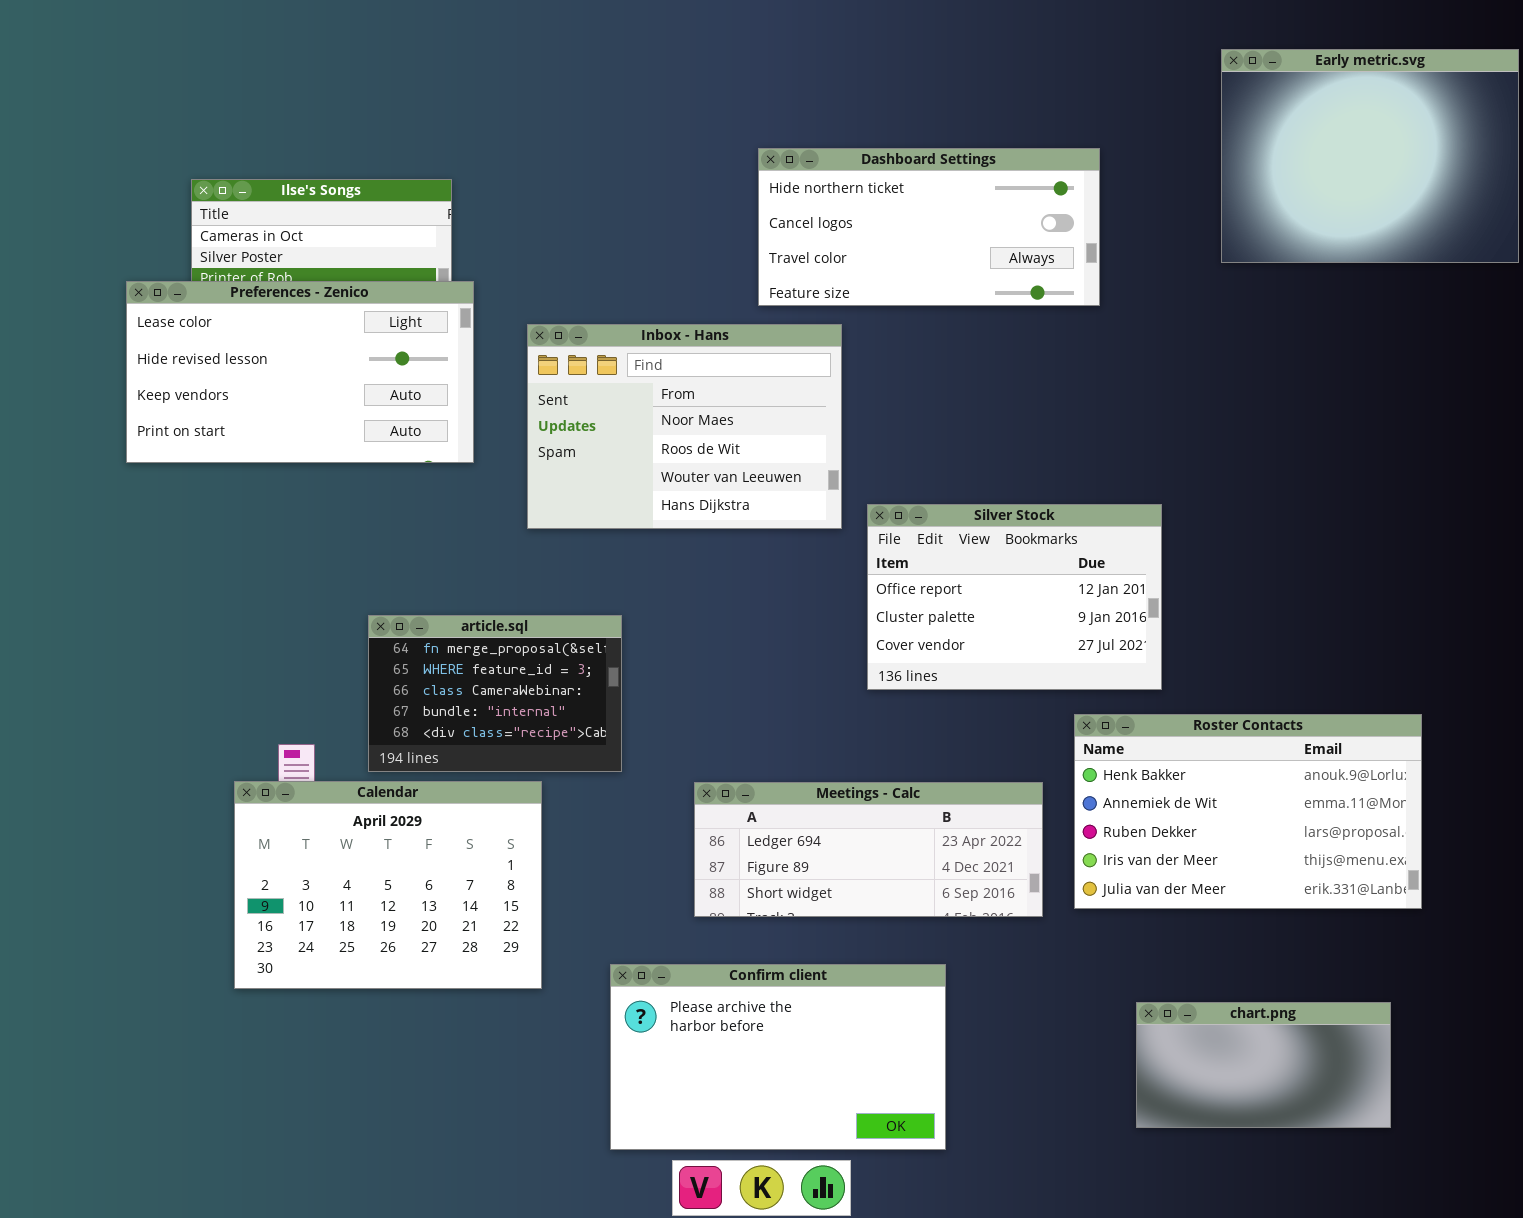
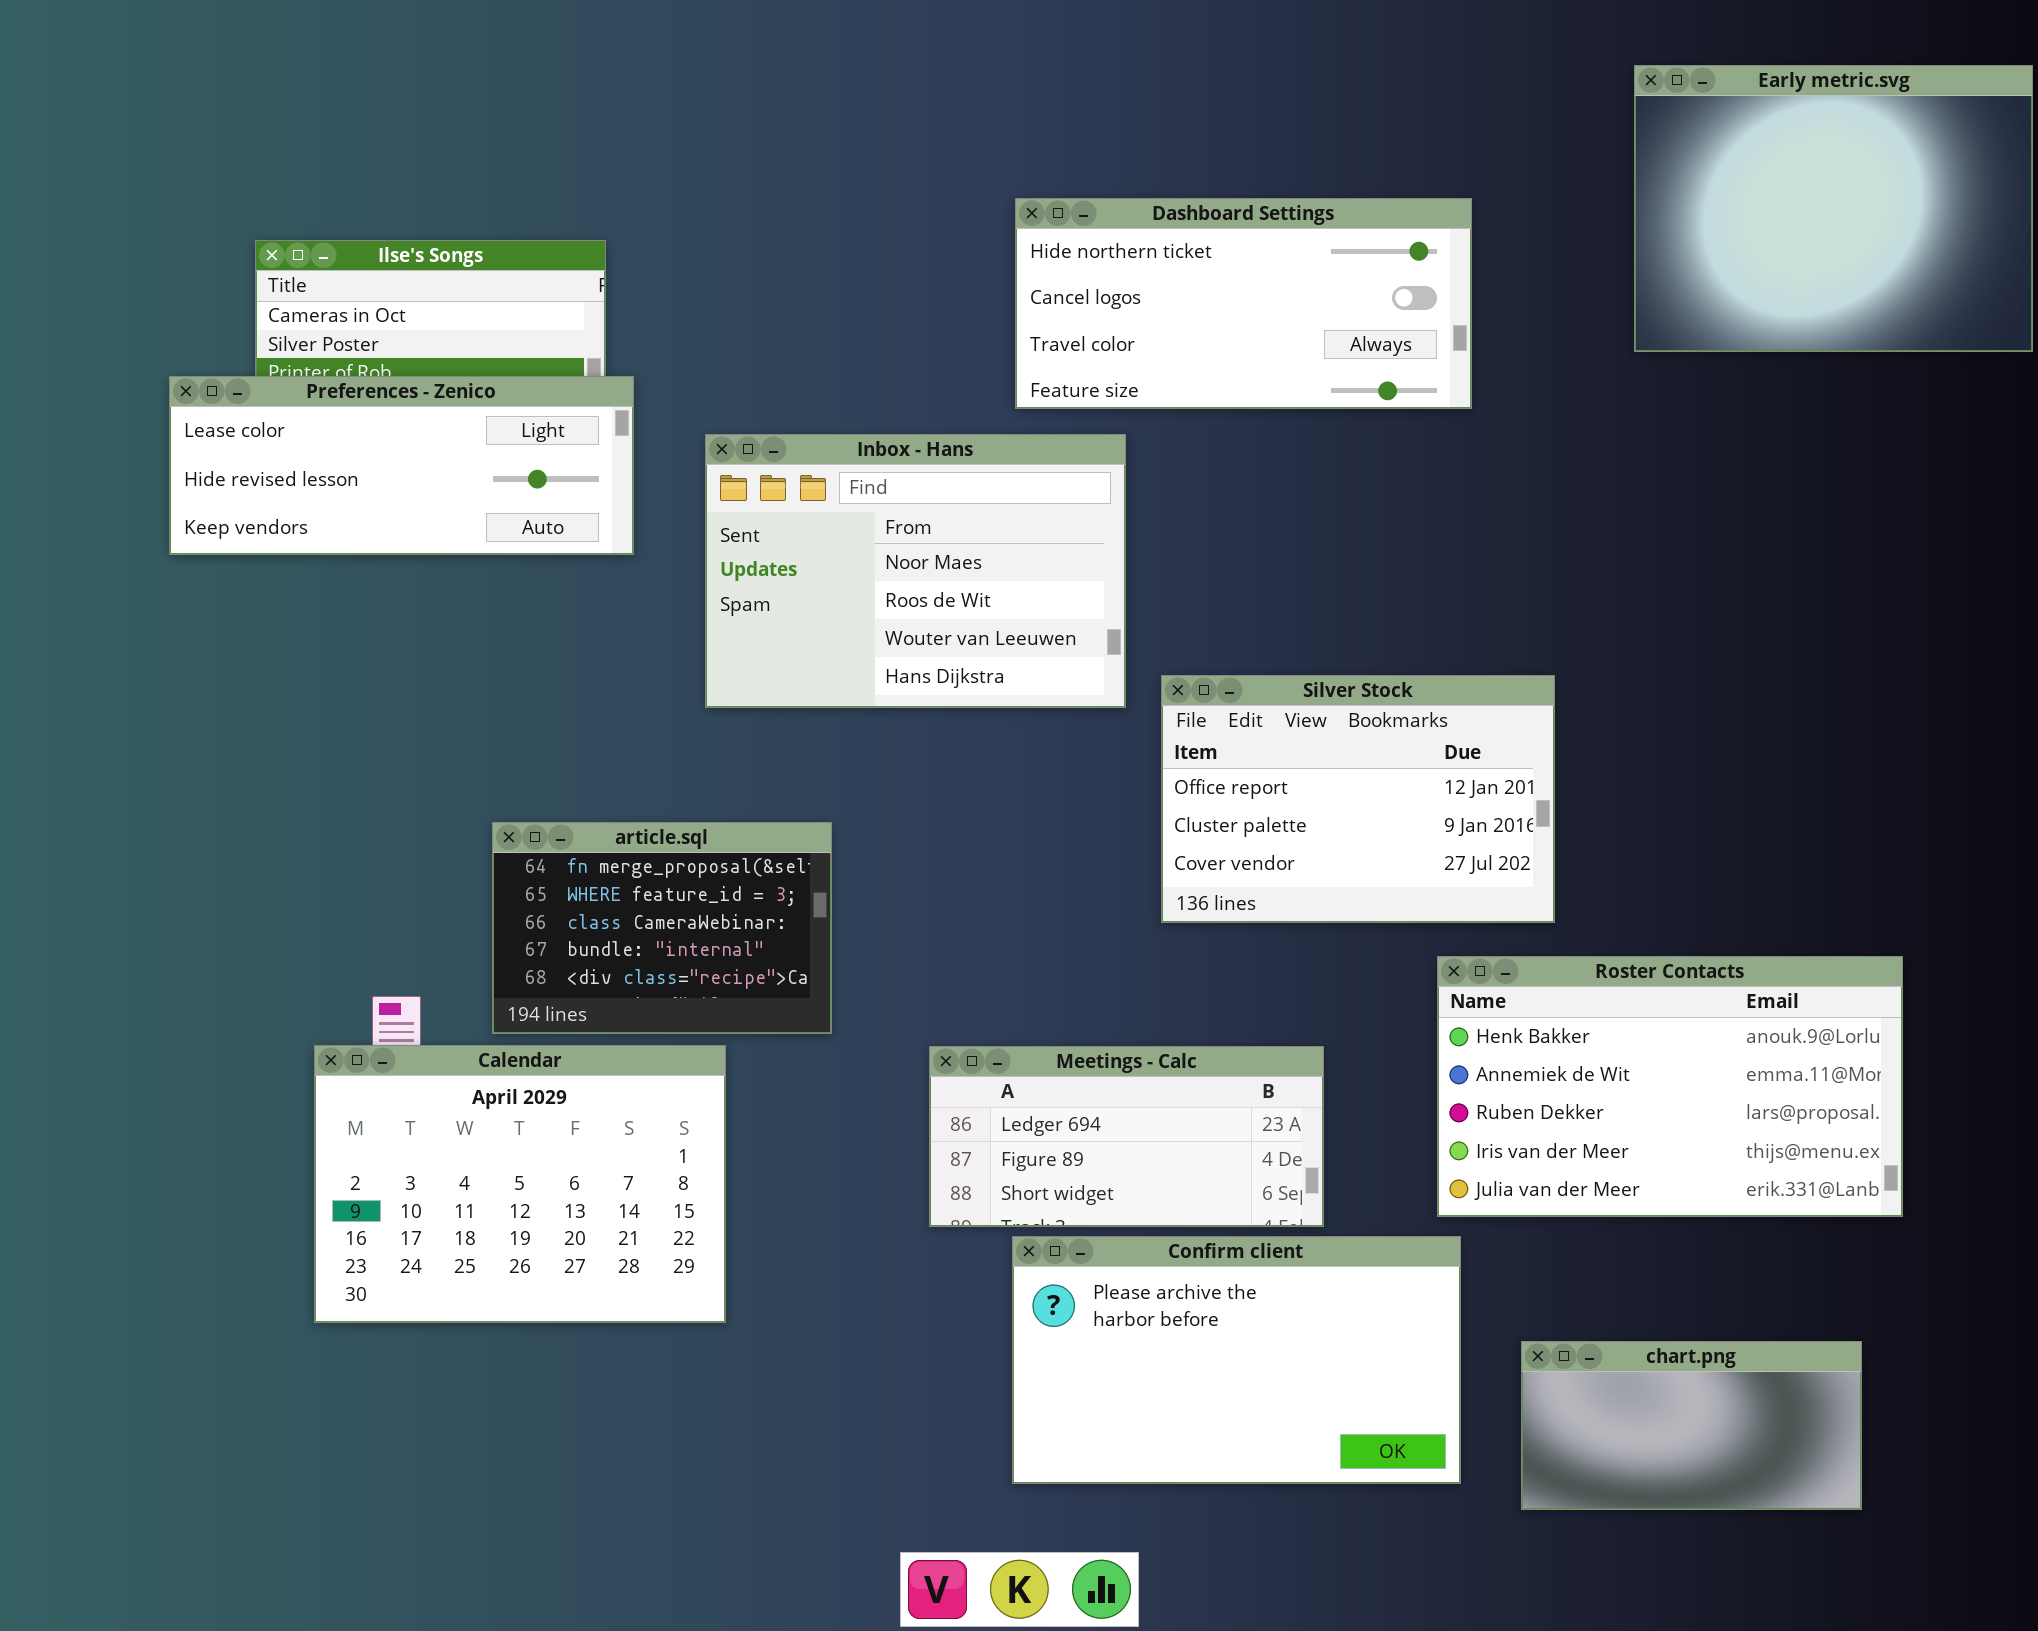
Preferences - Zenico: [126,281,474,463] -> [169,376,634,555], resized
Meetings - Calc: [694,782,1043,917] -> [929,1046,1324,1227], resized
Confirm client: [610,964,946,1150] -> [1012,1236,1461,1484], moved

